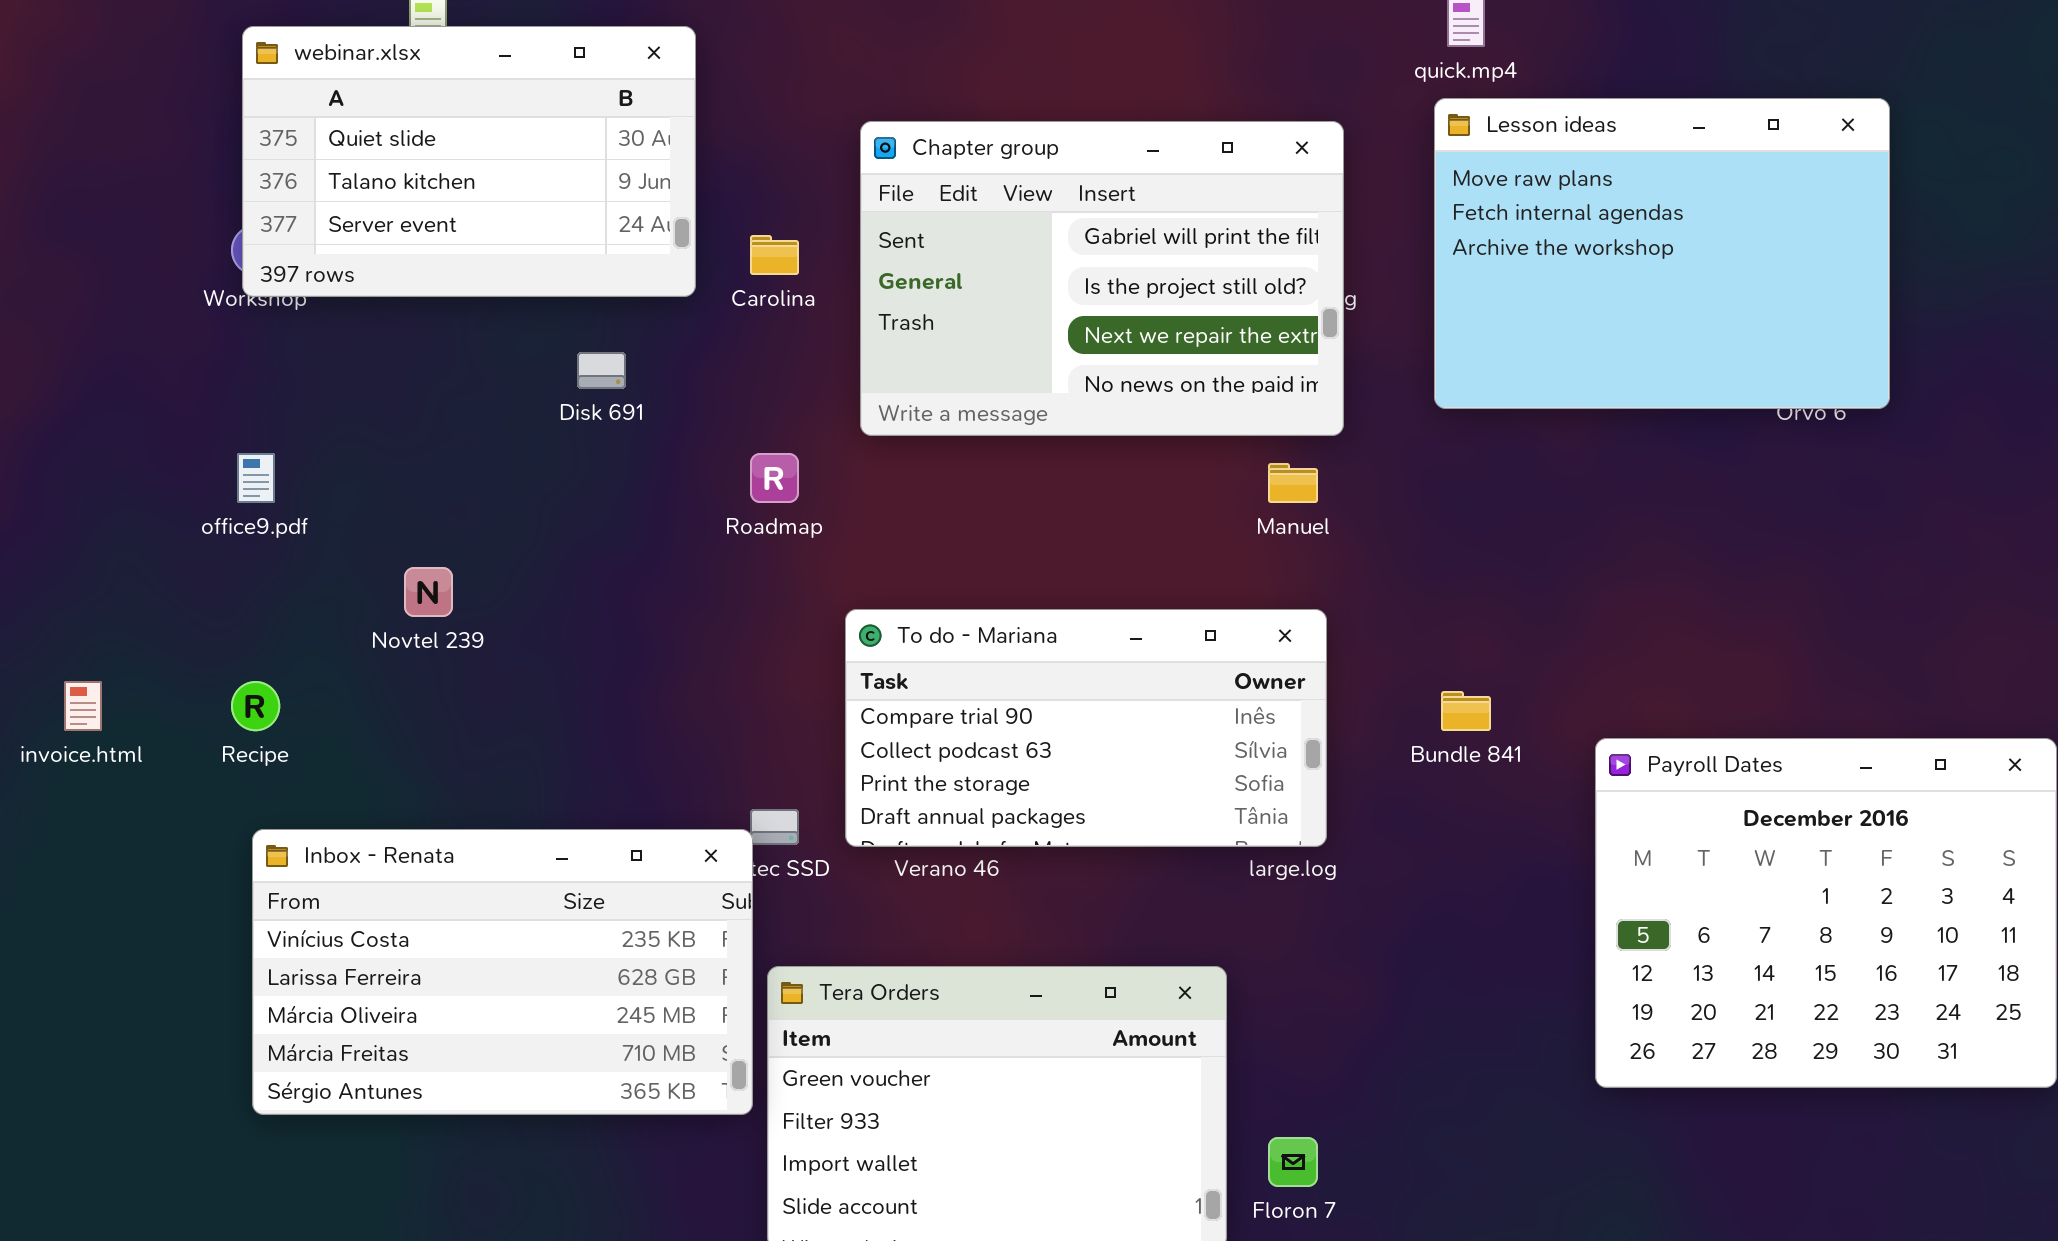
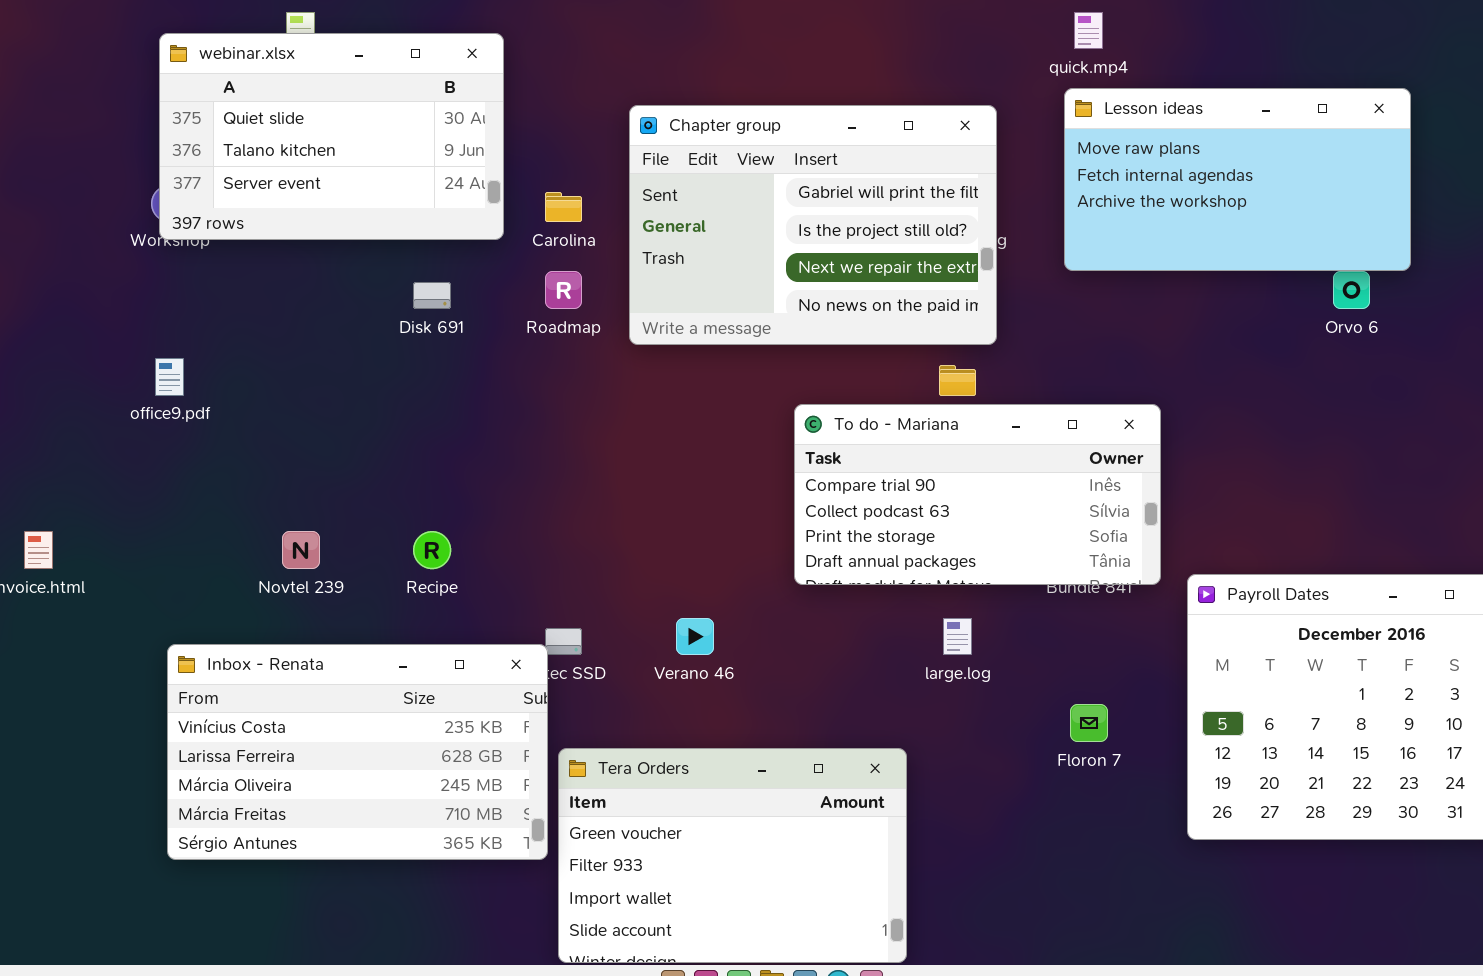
Lesson ideas: [1434,98,1890,409] -> [1064,88,1411,271], resized
Roadmap: [750,453,799,503] -> [545,271,582,309], moved
Novtel 239: [404,567,453,617] -> [282,531,320,569], moved
To do - Mariana: [845,609,1327,847] -> [794,404,1161,585], moved
Recipe: [231,681,280,731] -> [413,531,451,569], moved
Floron 7: [1268,1137,1318,1187] -> [1070,704,1108,742], moved

